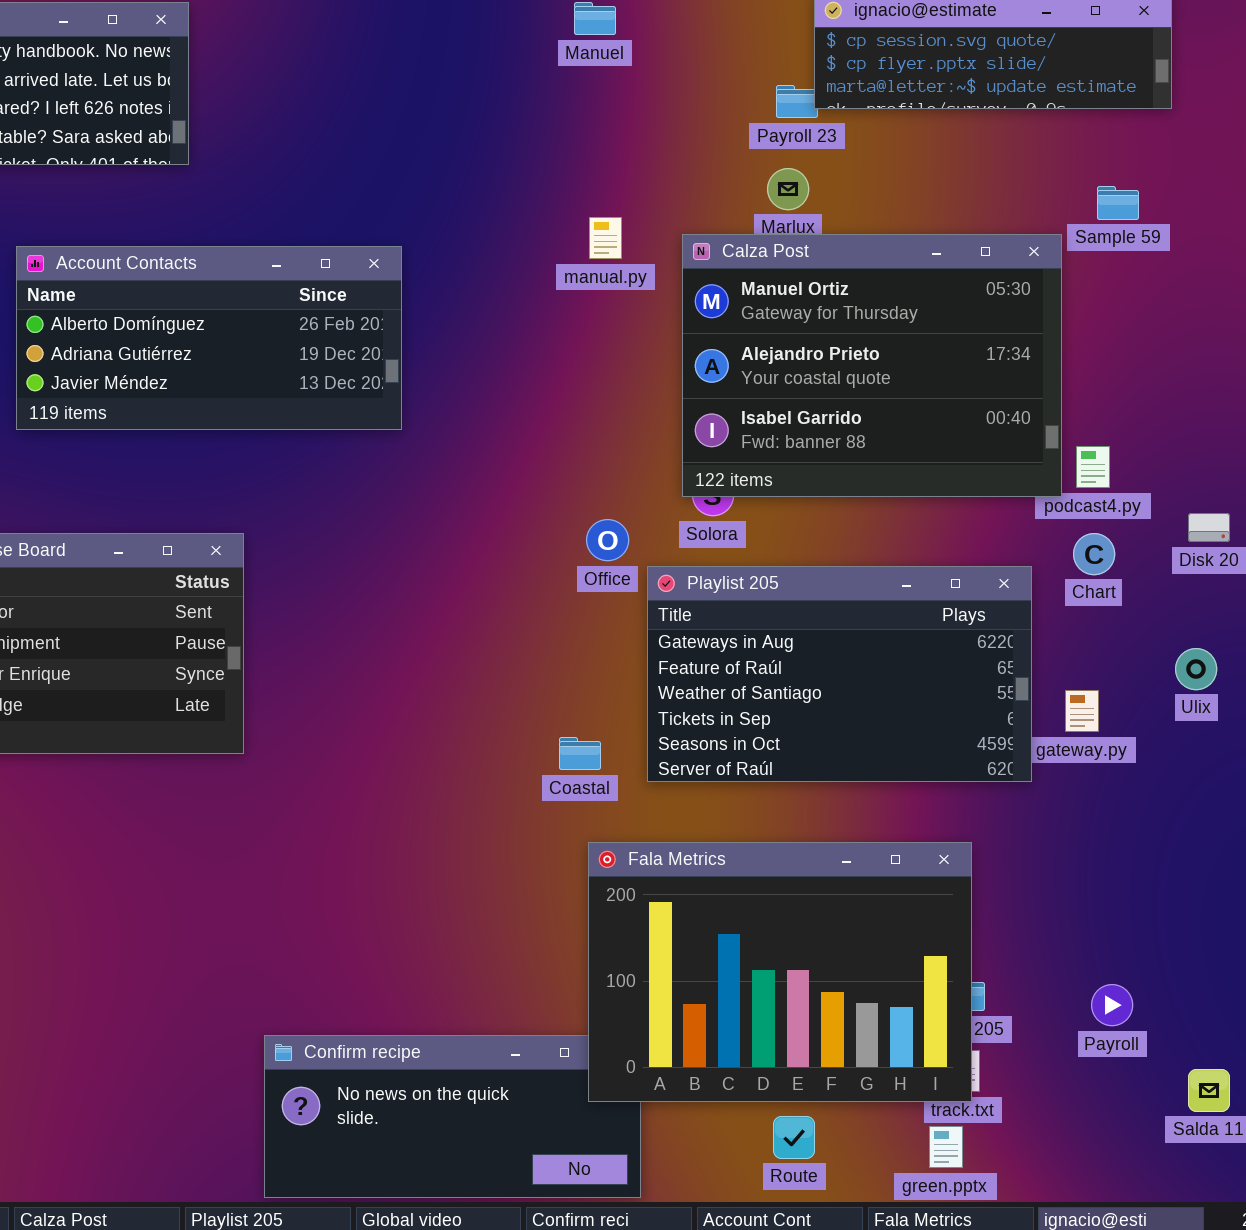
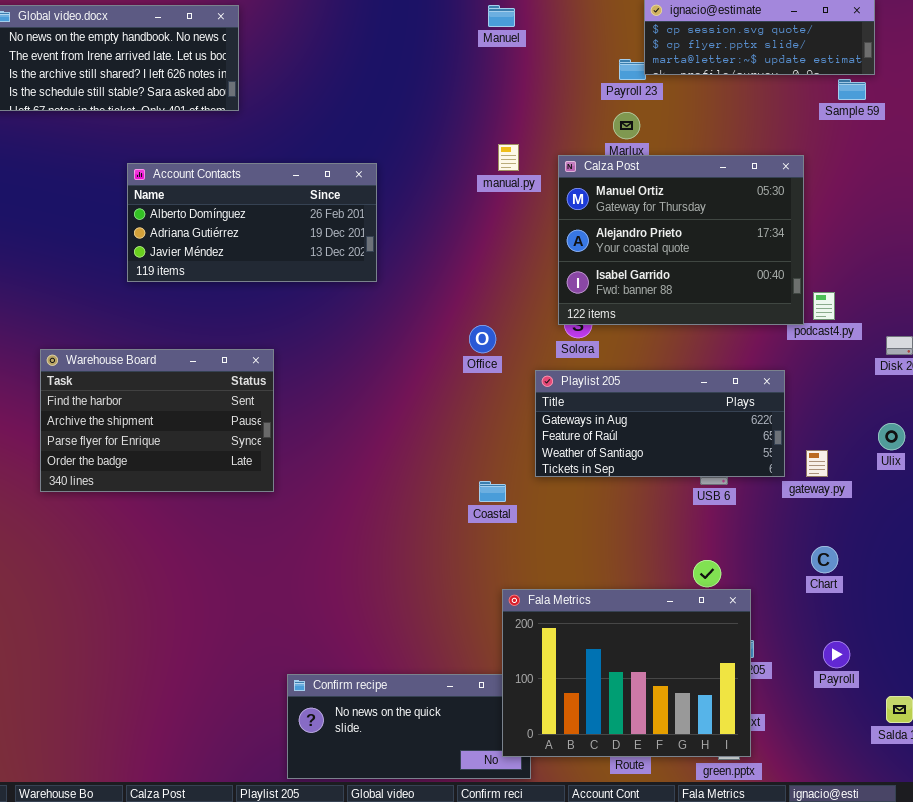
Sample 59: [1097,186,1139,220] -> [838,79,866,100], moved
Office: [586,519,629,561] -> [469,325,496,353], moved
Chart: [1073,533,1115,575] -> [811,546,838,573], moved
Playlist 205: [647,566,1032,782] -> [535,370,785,477], resized
Fala Metrics: [588,842,972,1102] -> [502,589,751,757], moved

